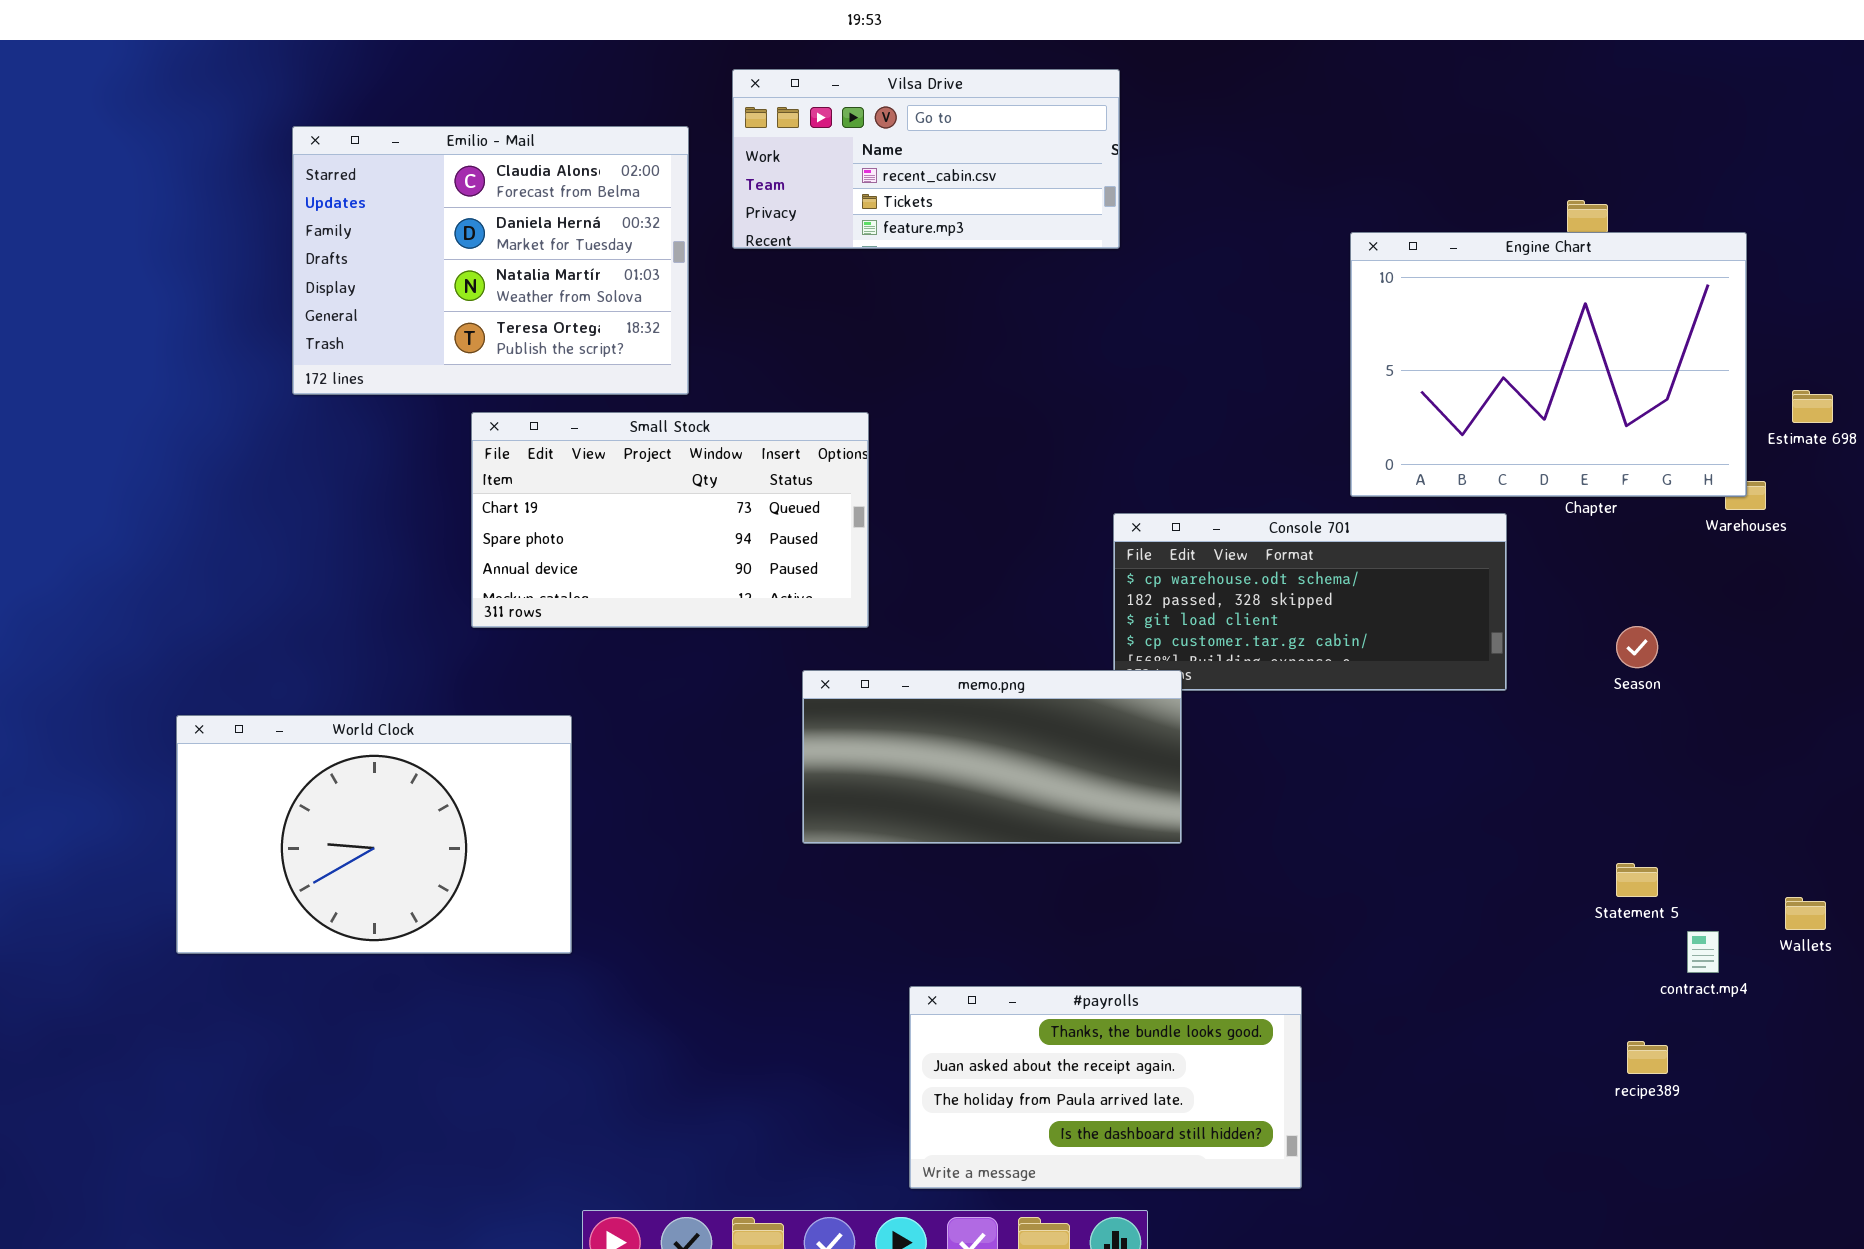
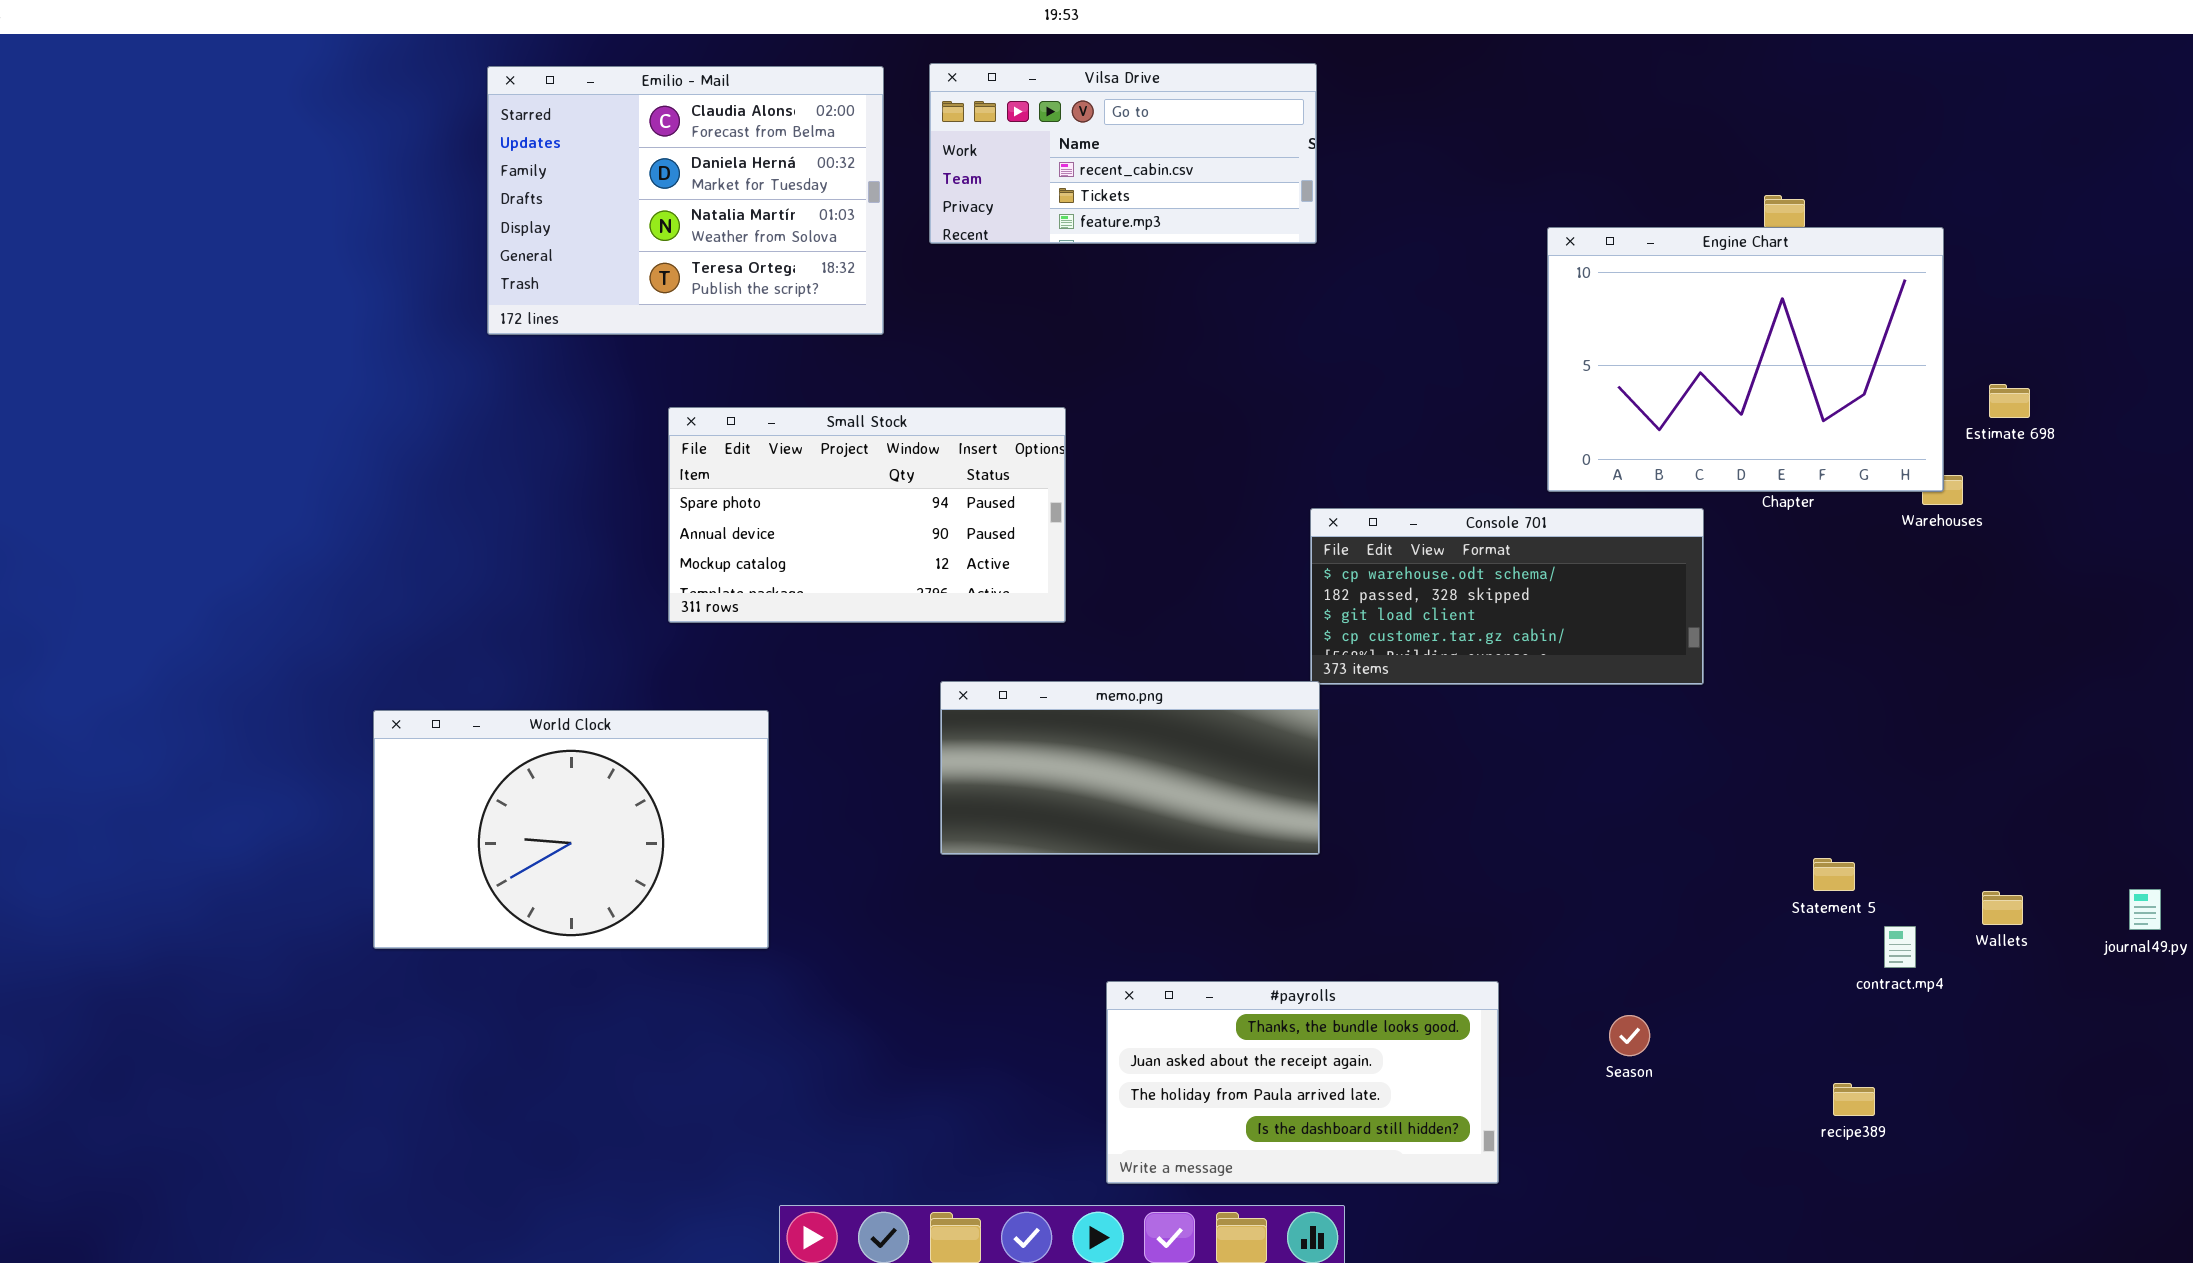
Emilio - Mail: [292,126,689,395] -> [487,66,884,335], moved
Small Stock: [471,412,869,628] -> [668,407,1066,623], scrolled down 1 row
Season: [1616,626,1658,668] -> [1609,1015,1650,1056], moved
memo.png: [802,670,1182,844] -> [940,681,1320,855], moved
recipe389: [1627,1041,1668,1074] -> [1833,1083,1875,1116], moved

